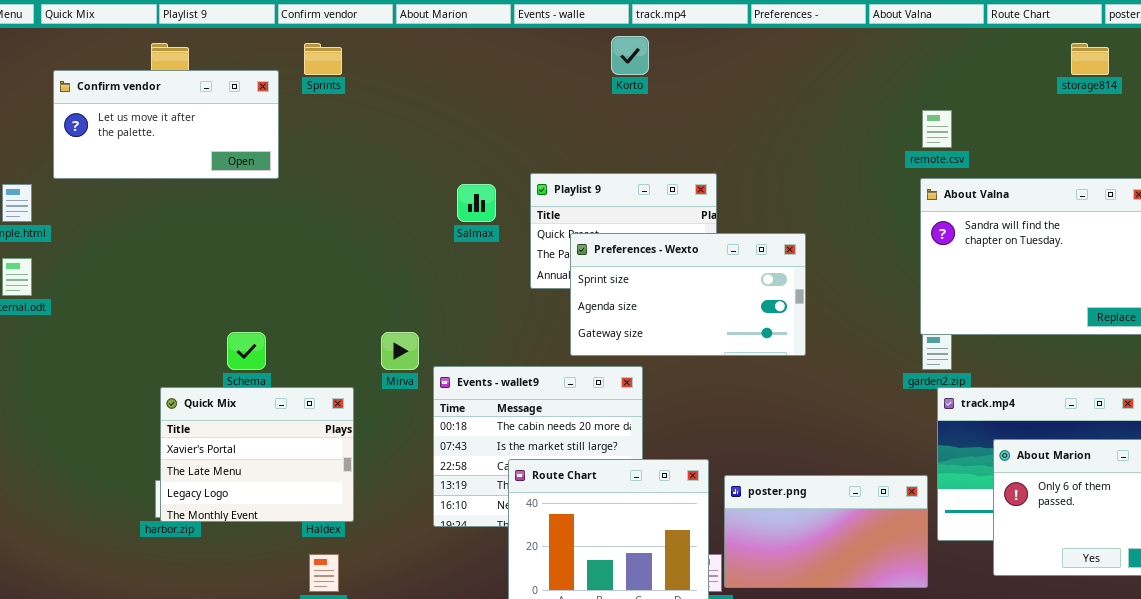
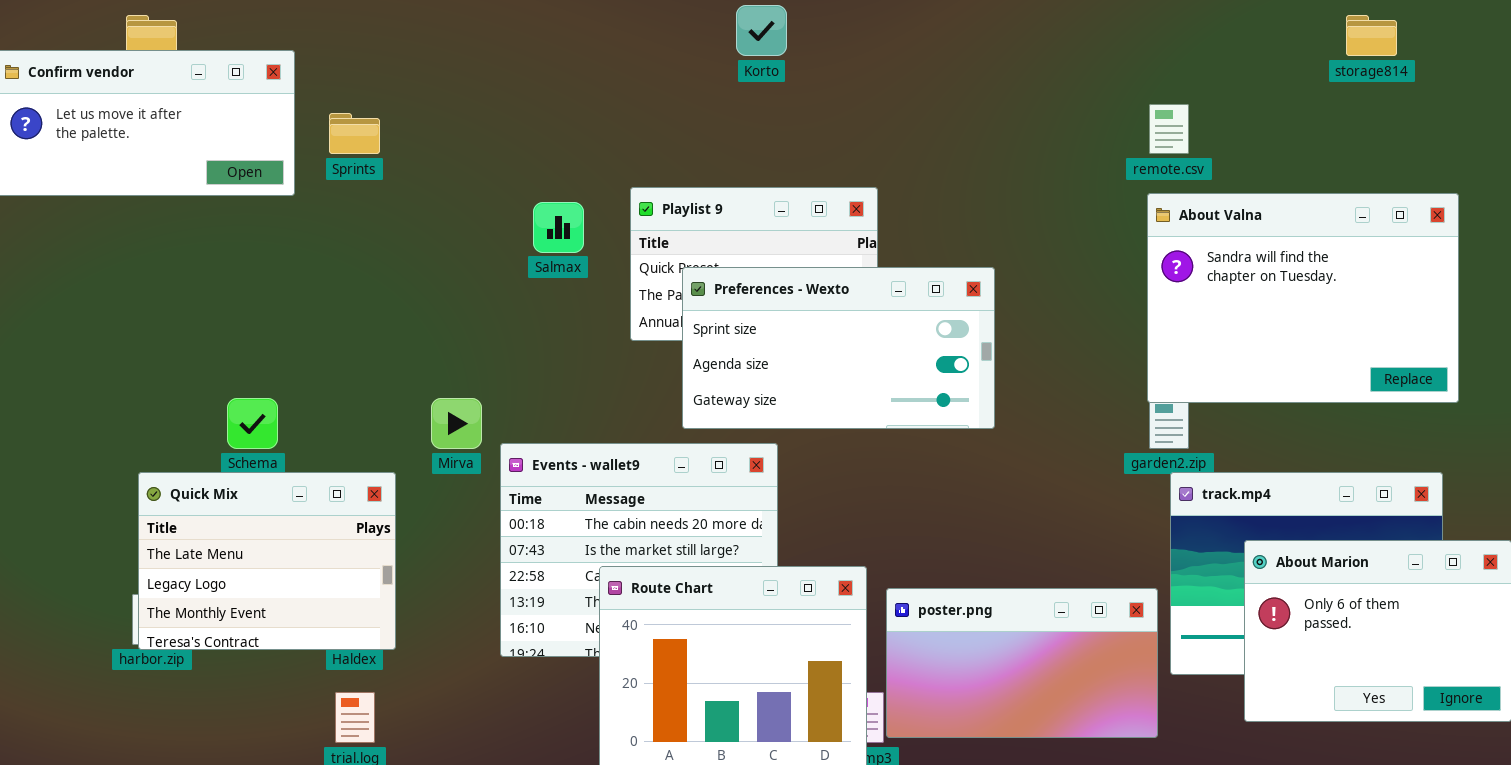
Sprints: [304,43,342,75] -> [329,113,380,154], moved
Quick Mix: [160,387,354,522] -> [138,472,396,650], scrolled down 1 row

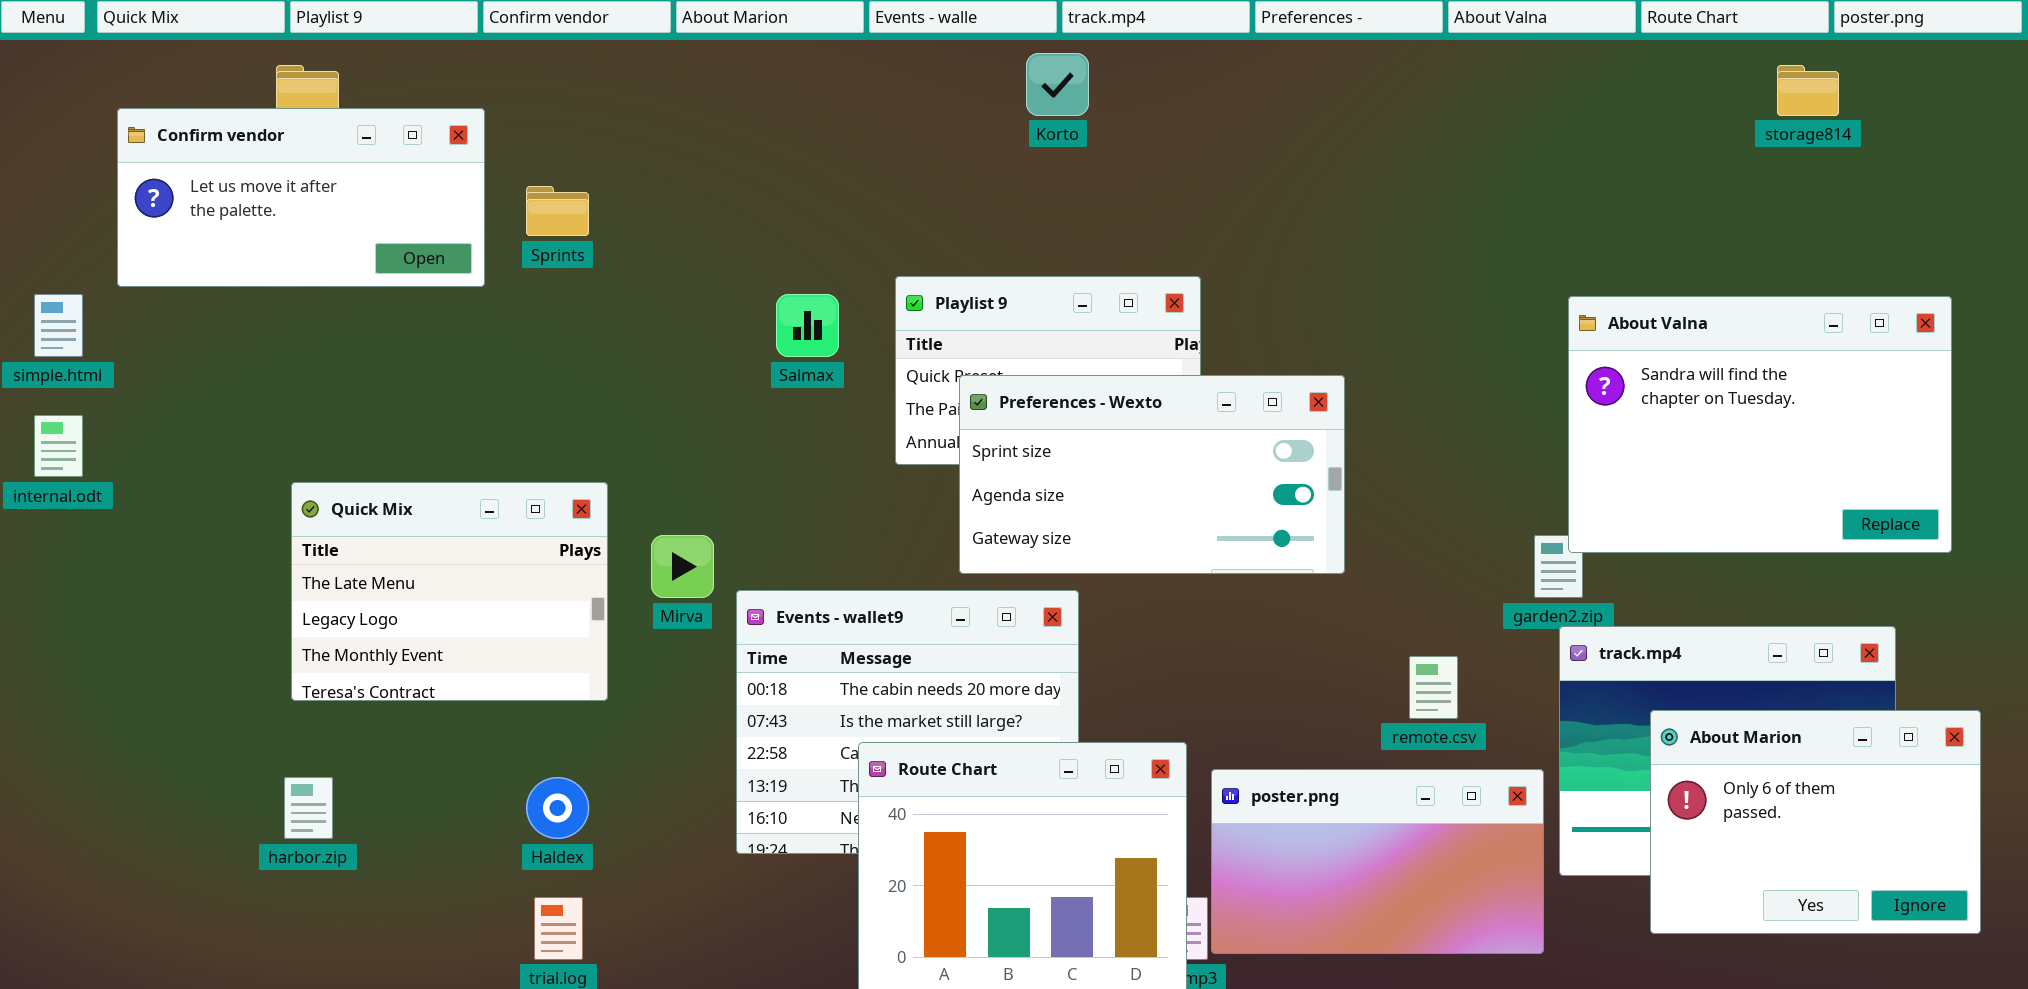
remote.csv: [1149,104,1189,154] -> [1409,656,1458,719], moved
About Valna: [1147,193,1459,403] -> [1568,296,1952,553], moved
Quick Mix: [138,472,396,650] -> [291,482,608,701], moved

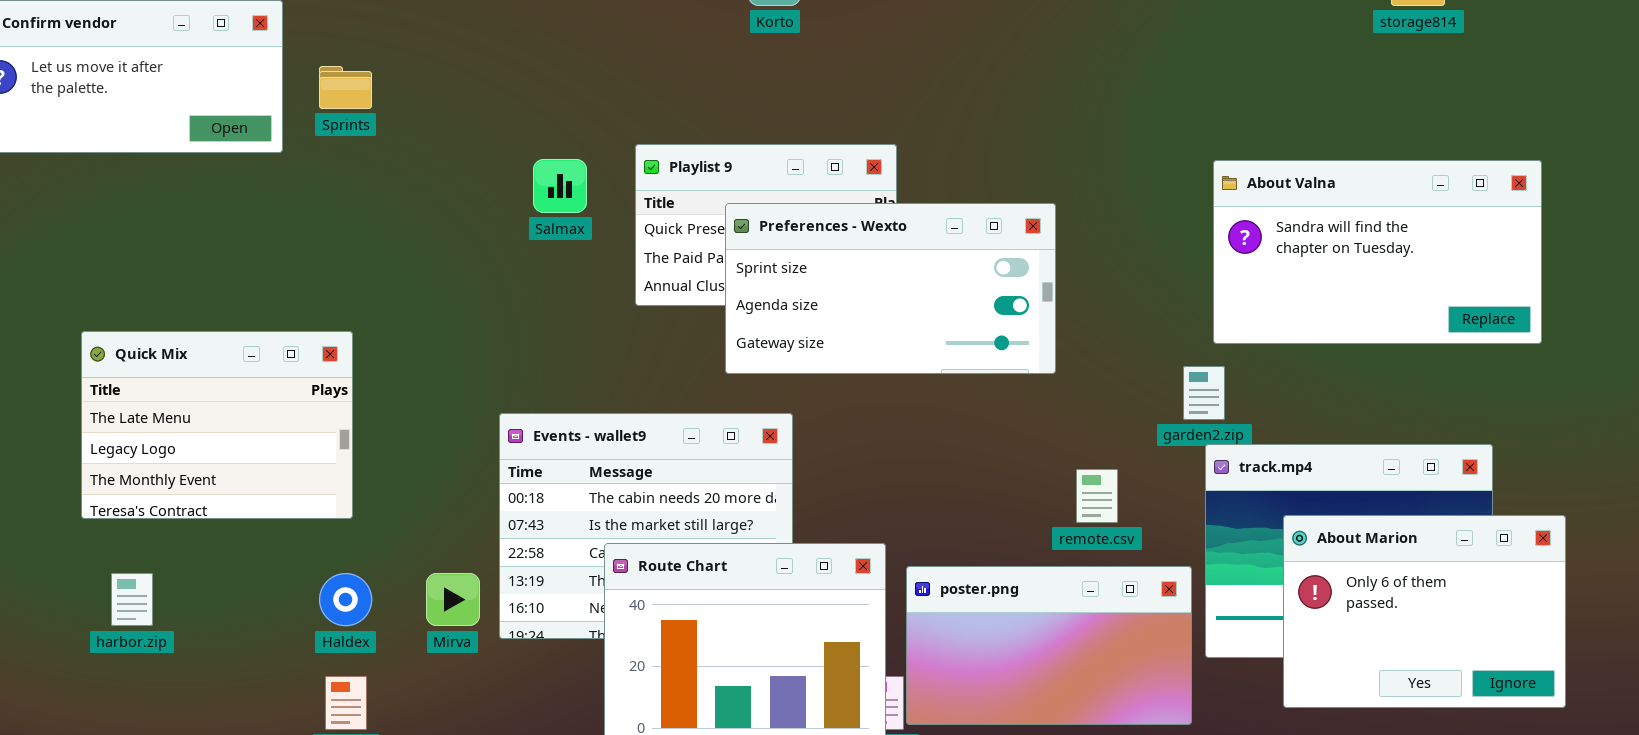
About Valna: [1568,296,1952,553] -> [1213,160,1542,344], resized
Preferences - Wexto: [959,375,1345,574] -> [725,203,1056,374], moved
Quick Mix: [291,482,608,701] -> [81,331,353,519], moved
Mirva: [651,535,714,598] -> [426,573,480,626], moved

